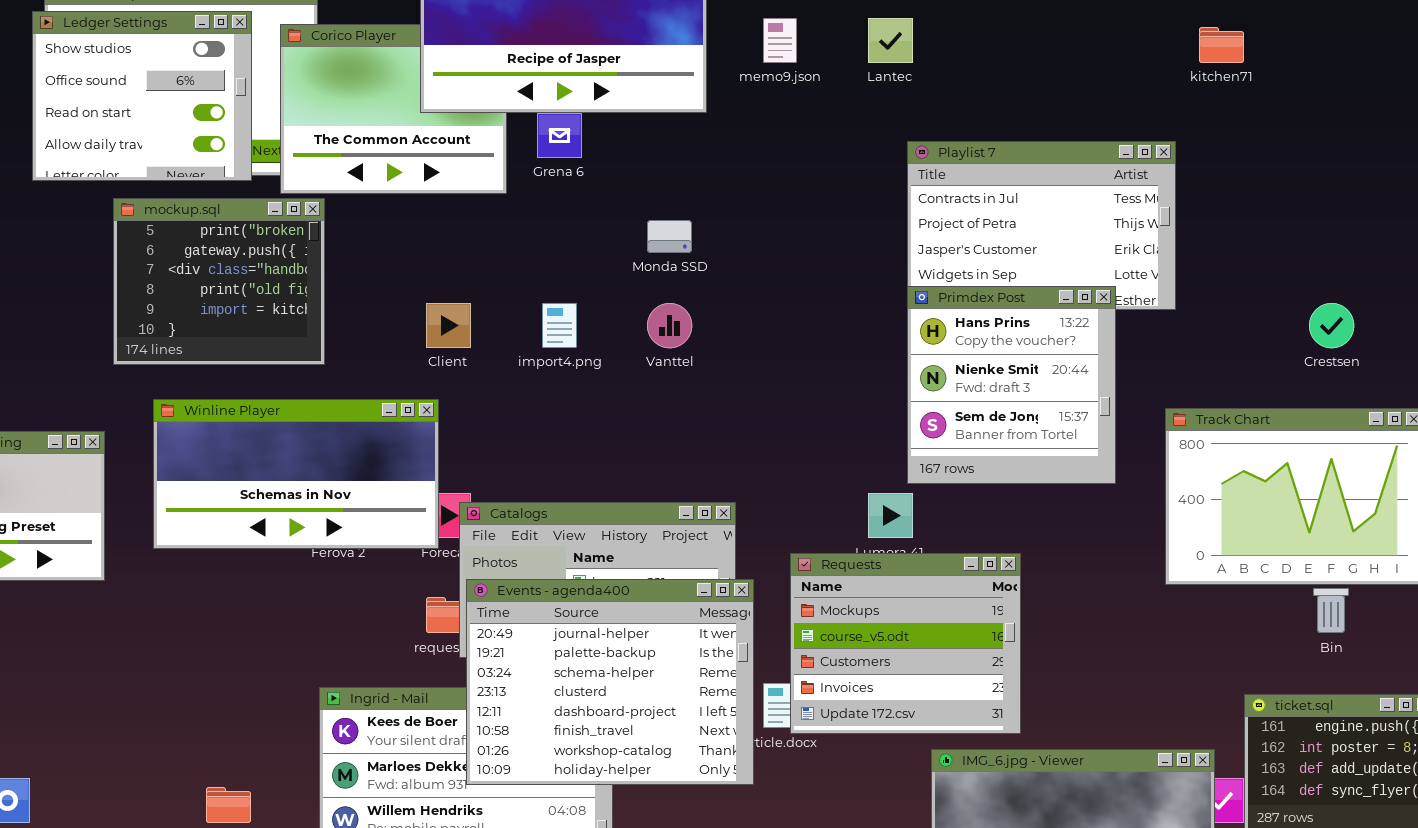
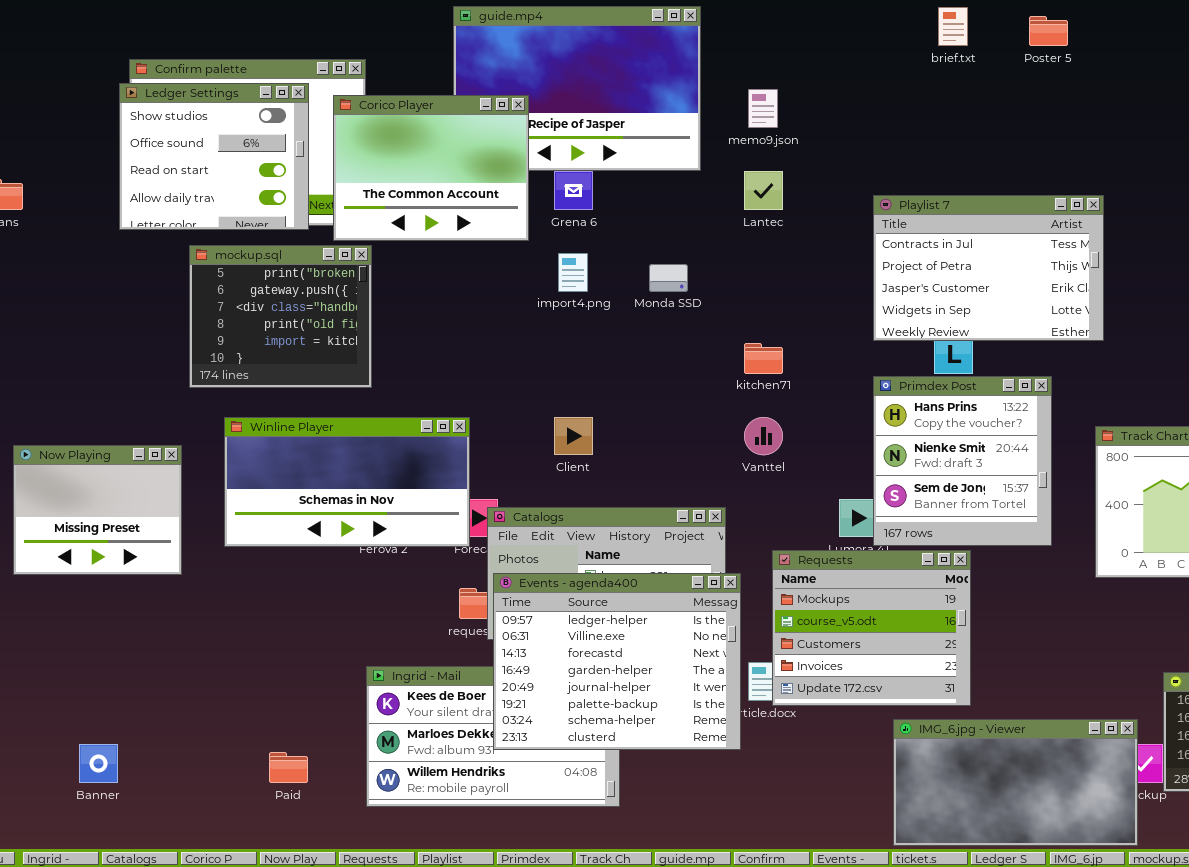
Lantec: [868,18,913,63] -> [744,171,783,210], moved
Corico Player: [280,24,507,194] -> [333,95,529,241], raised
kitchen71: [1199,27,1244,63] -> [744,343,783,374], moved
Primdex Post: [907,286,1116,484] -> [873,376,1052,546], moved
Client: [426,303,471,348] -> [554,417,593,455], moved
import4.png: [542,303,577,348] -> [558,253,588,292], moved
Vanttel: [647,303,692,348] -> [744,417,783,455], moved
Events - agenda400: [466,579,754,785] -> [493,573,741,750], scrolled up 4 rows

